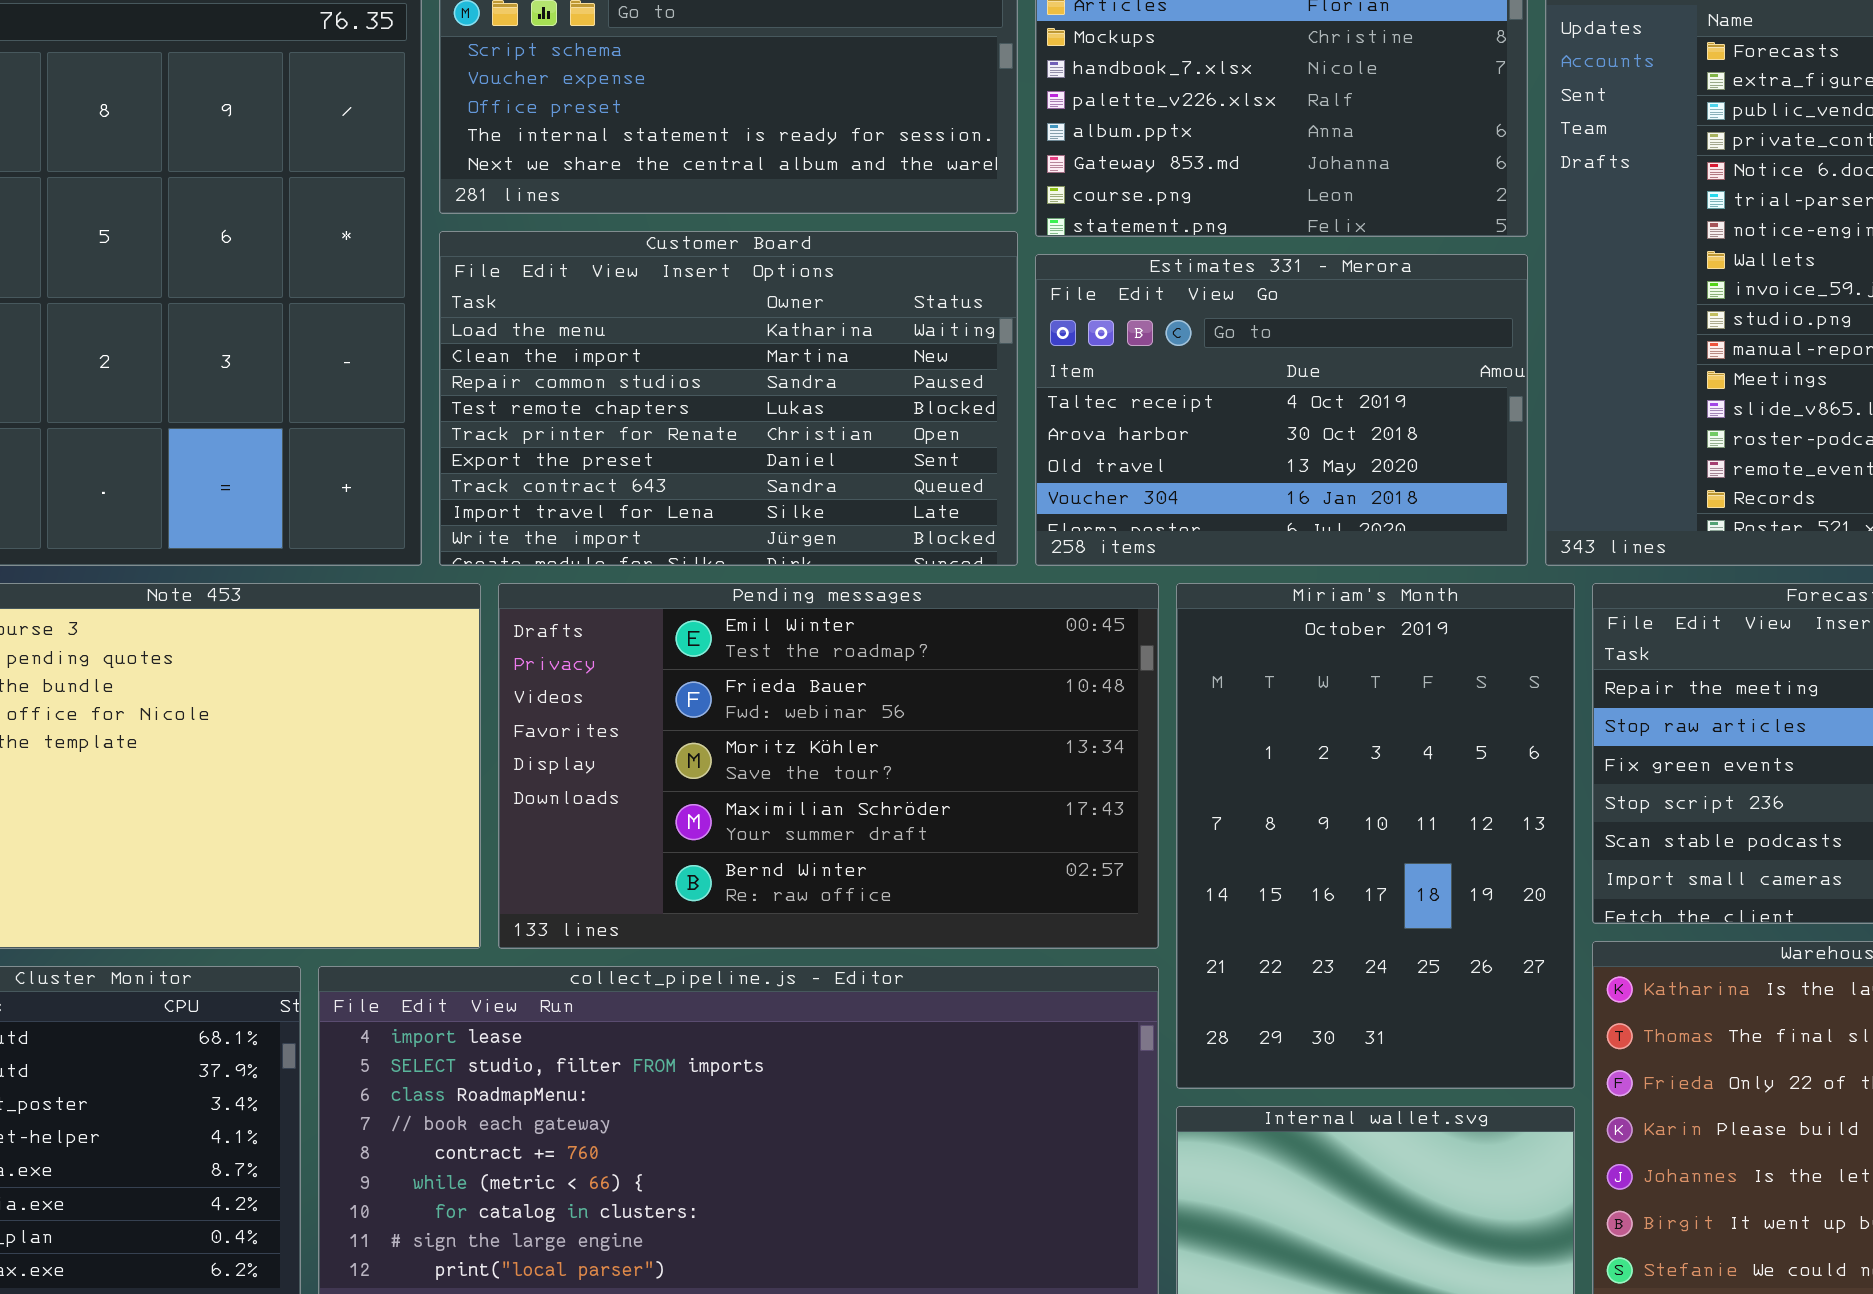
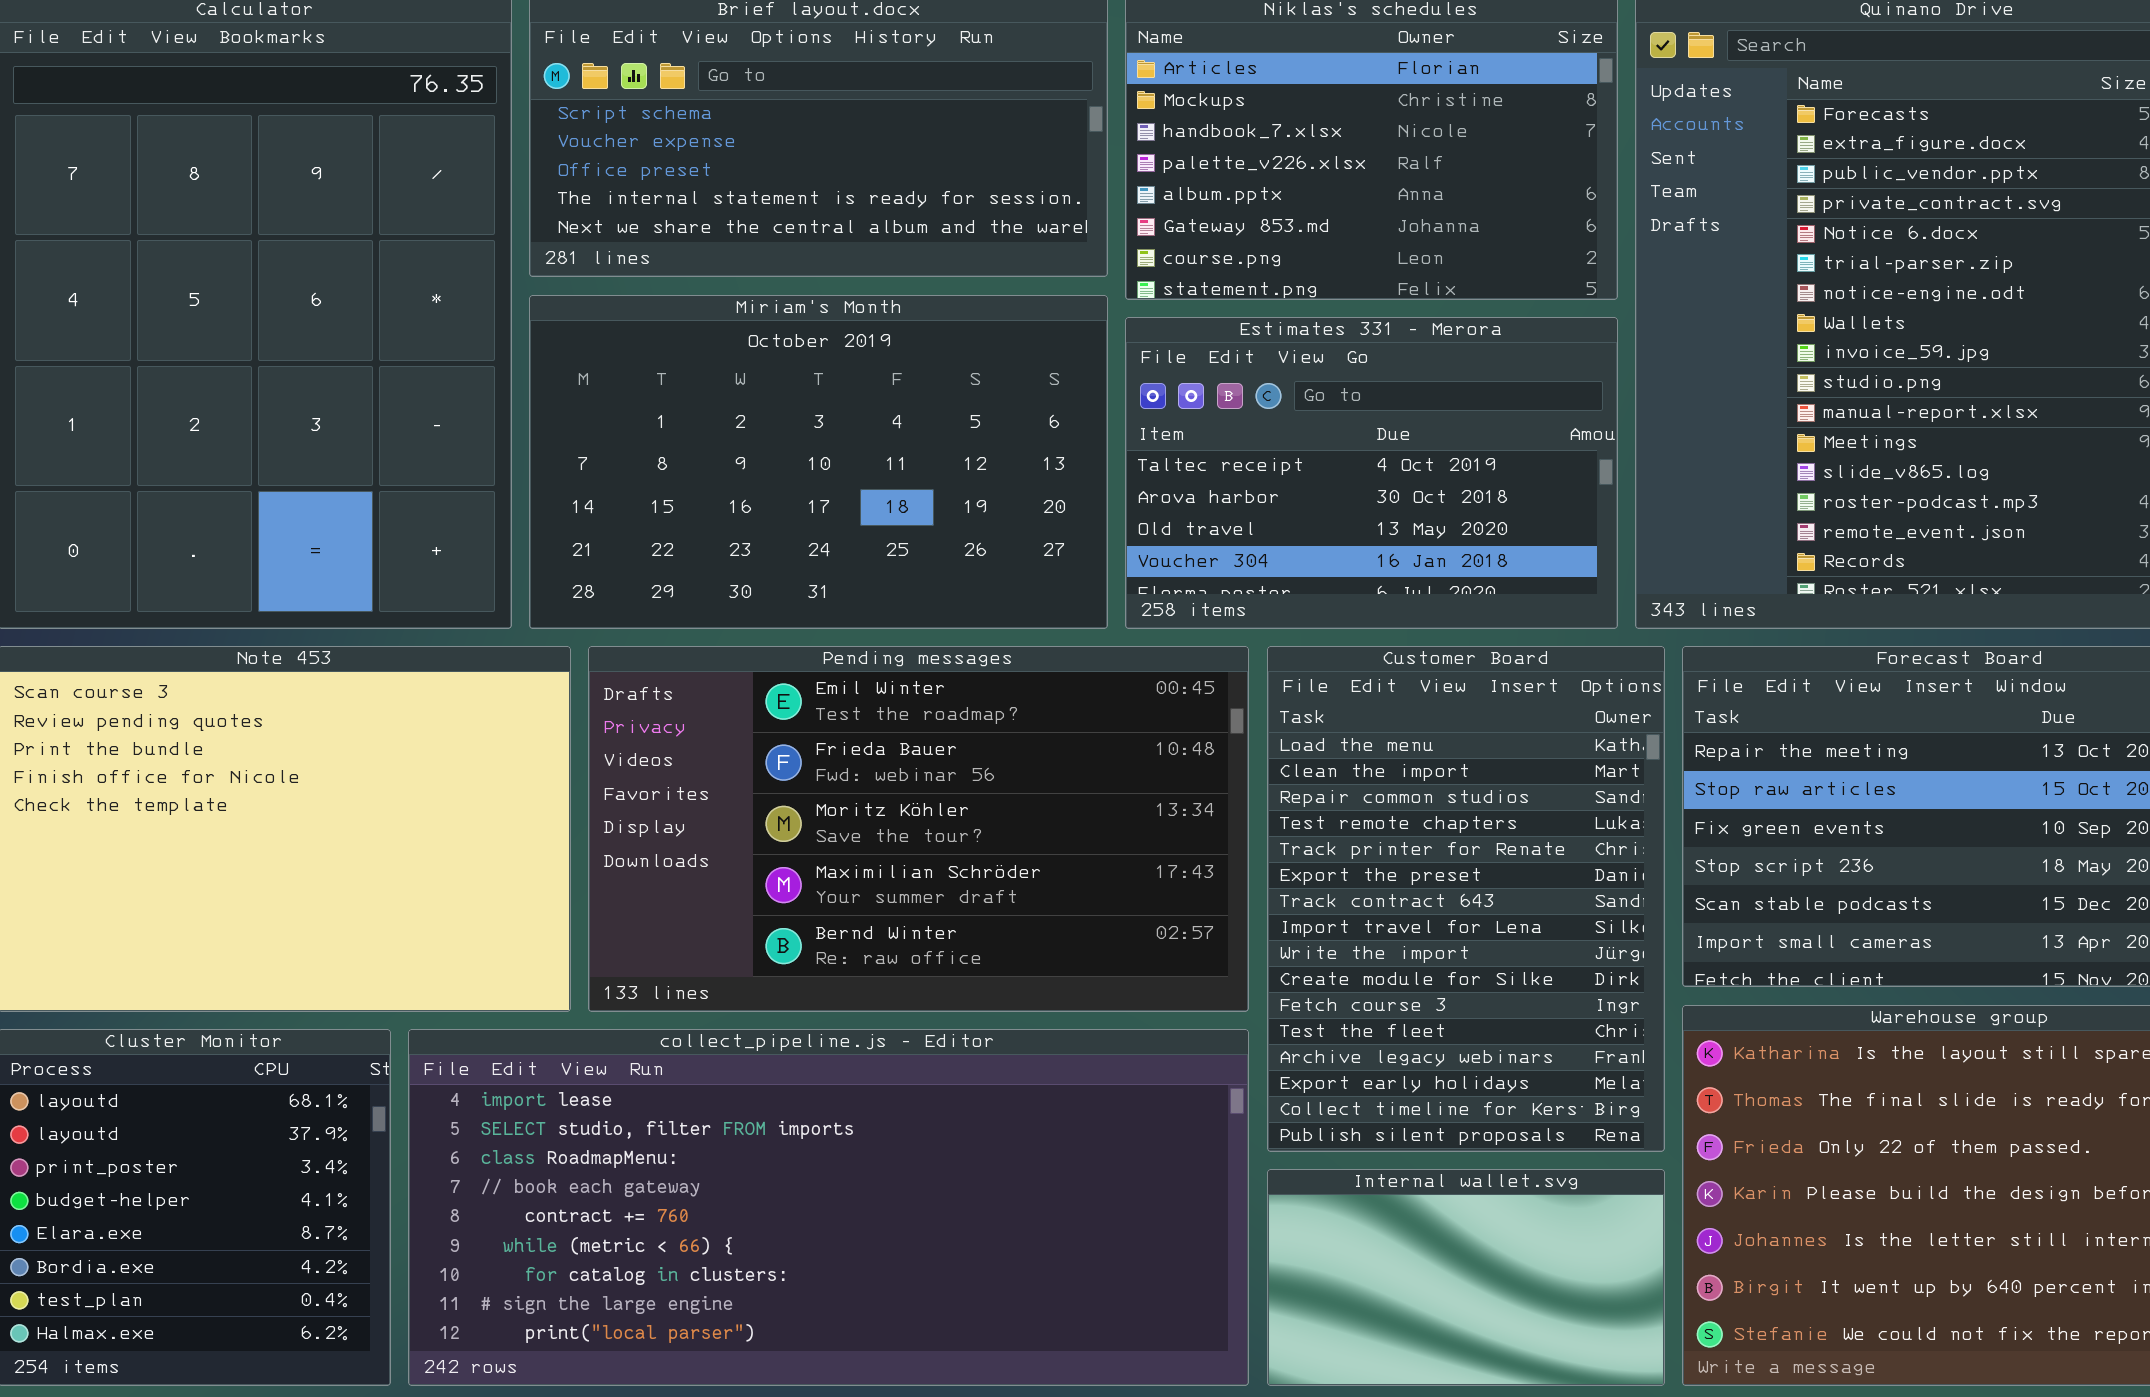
Customer Board: [439,231,1018,566] -> [1267,646,1665,1152], moved, resized
Miriam's Month: [1176,583,1575,1089] -> [529,295,1108,629], moved, resized

